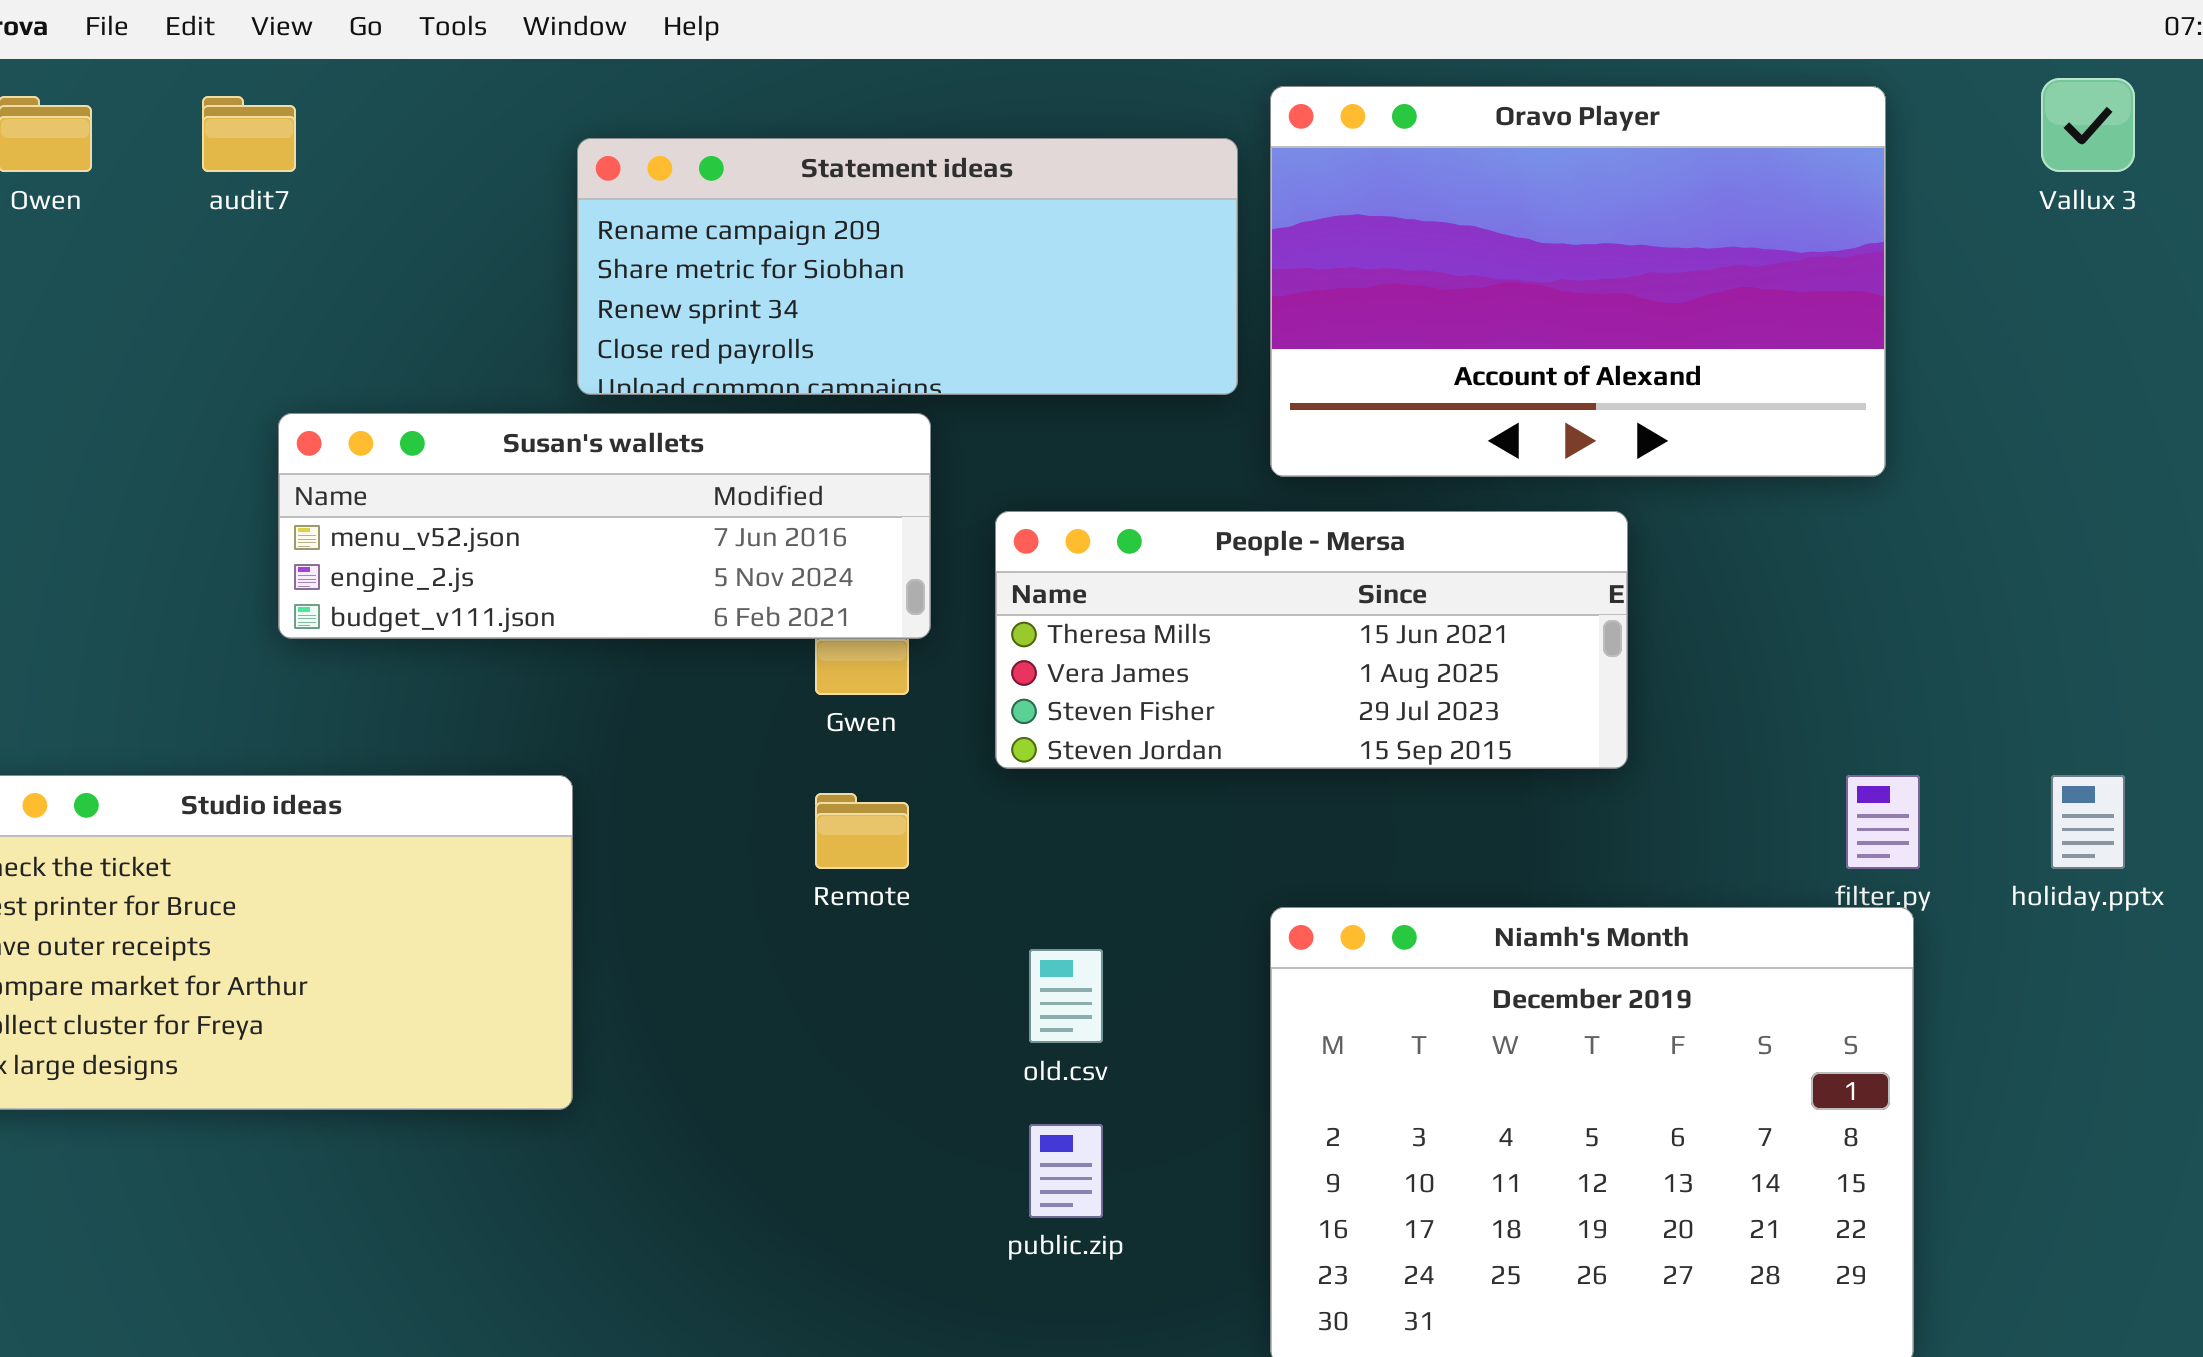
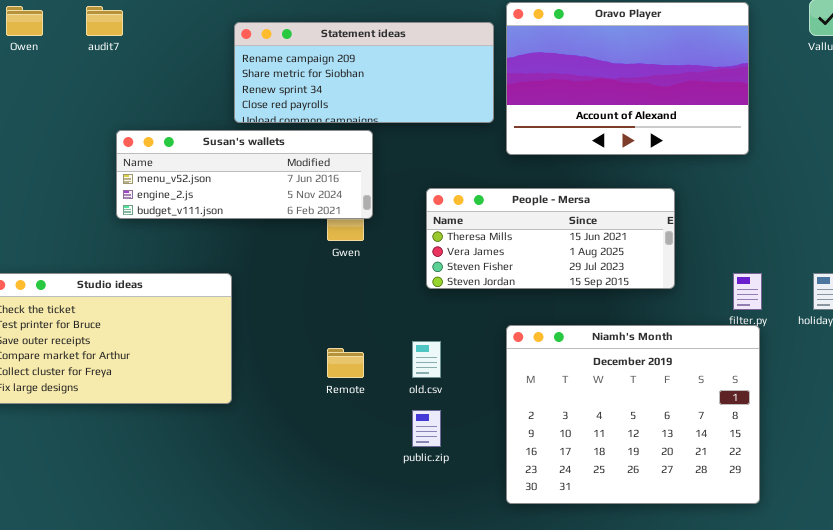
People - Mersa: [995,511,1628,769] -> [426,188,675,289], moved
Remote: [815,793,909,869] -> [327,348,364,378], moved

